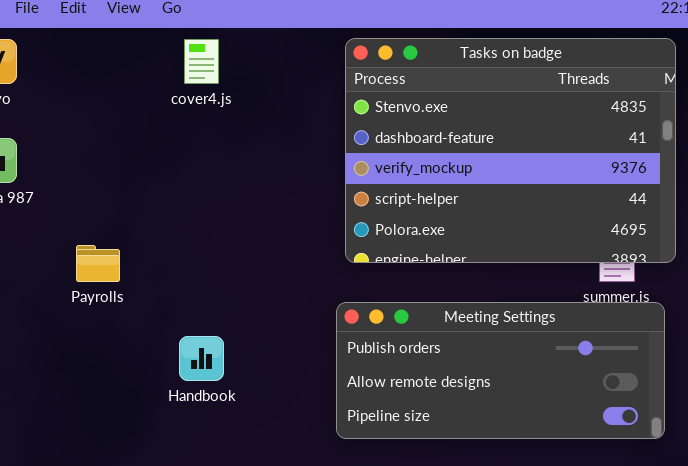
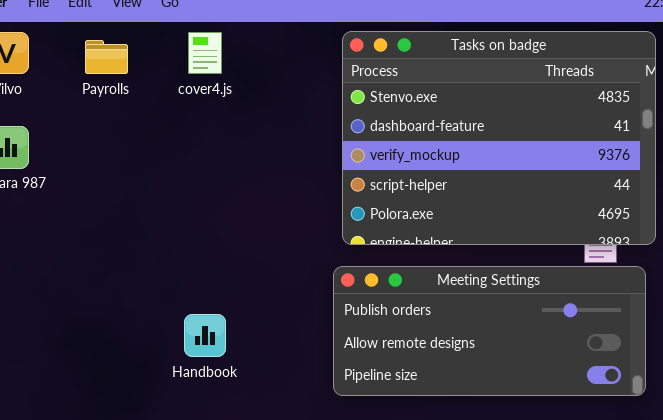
Payrolls: [76,245,120,282] -> [85,40,128,74], moved
Meeting Settings: [336,302,665,439] -> [333,266,646,396], moved

